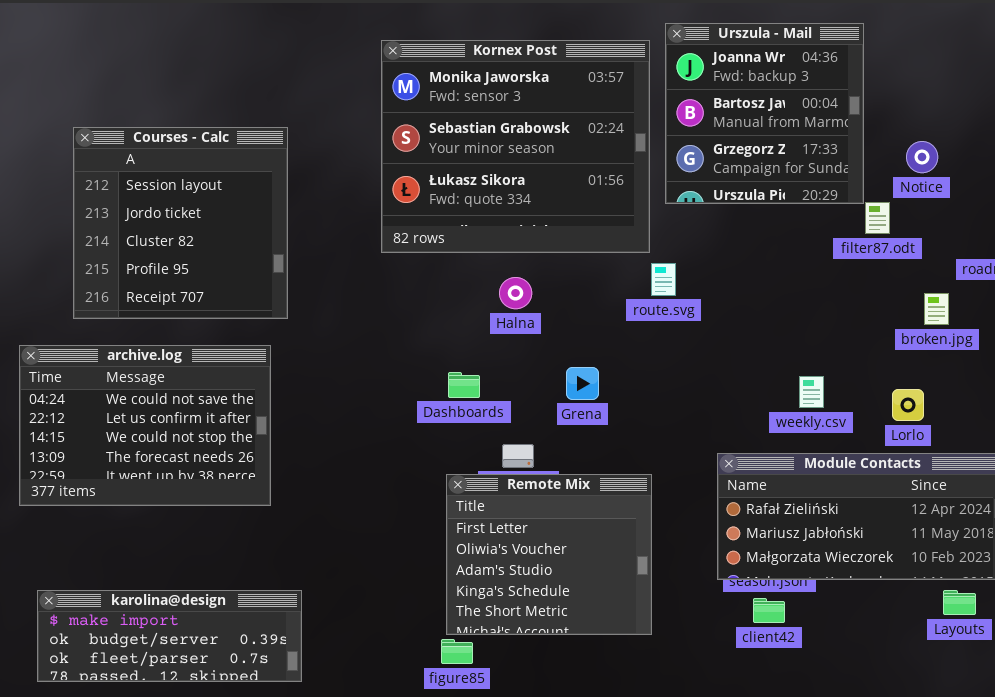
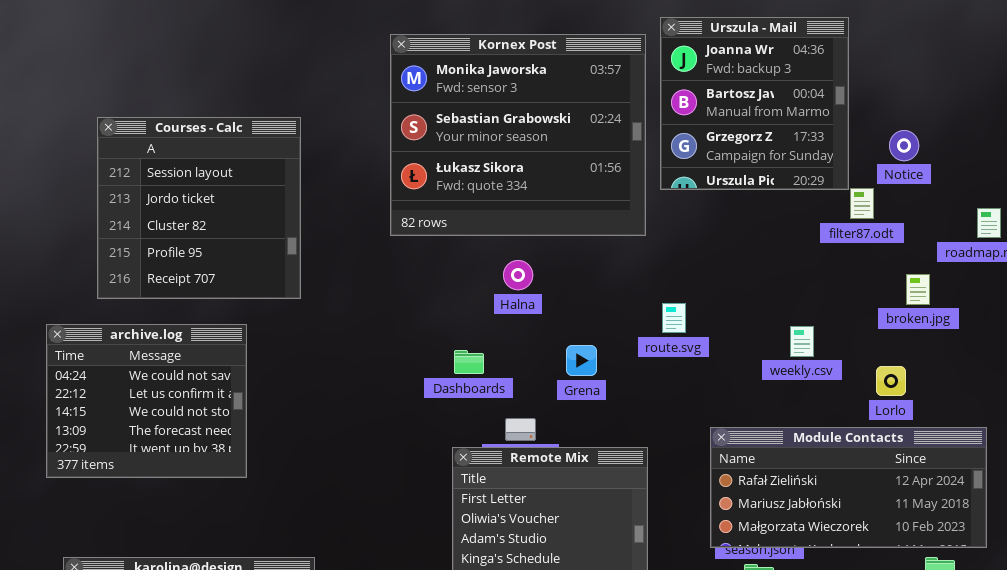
route.svg: [651,263,676,296] -> [662,303,686,333], moved
archive.log: [19,345,271,506] -> [46,324,247,478], resized
weekly.csv: [799,376,824,408] -> [790,326,814,357], moved

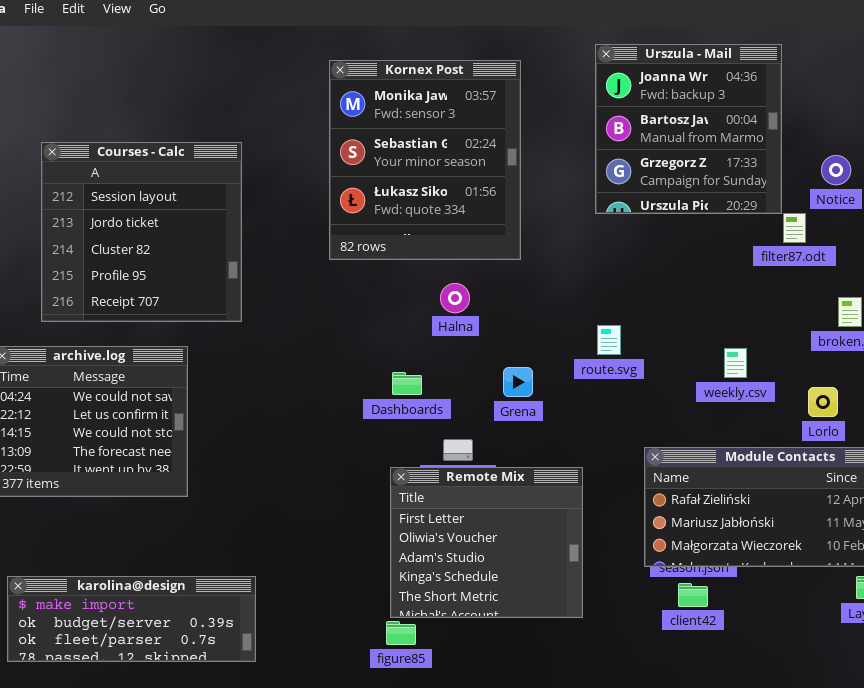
Kornex Post: [390,34,646,236] -> [329,60,521,260], resized

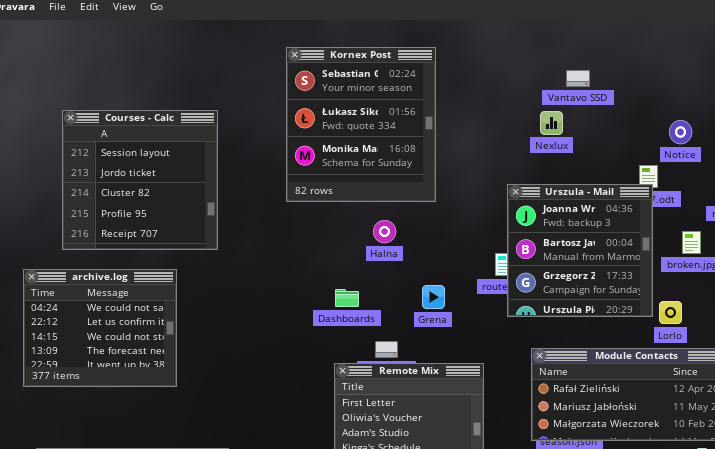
Urszula - Mail: [595,44,782,214] -> [507,184,653,317], moved
Kornex Post: [329,60,521,260] -> [286,47,436,202], scrolled down 1 row

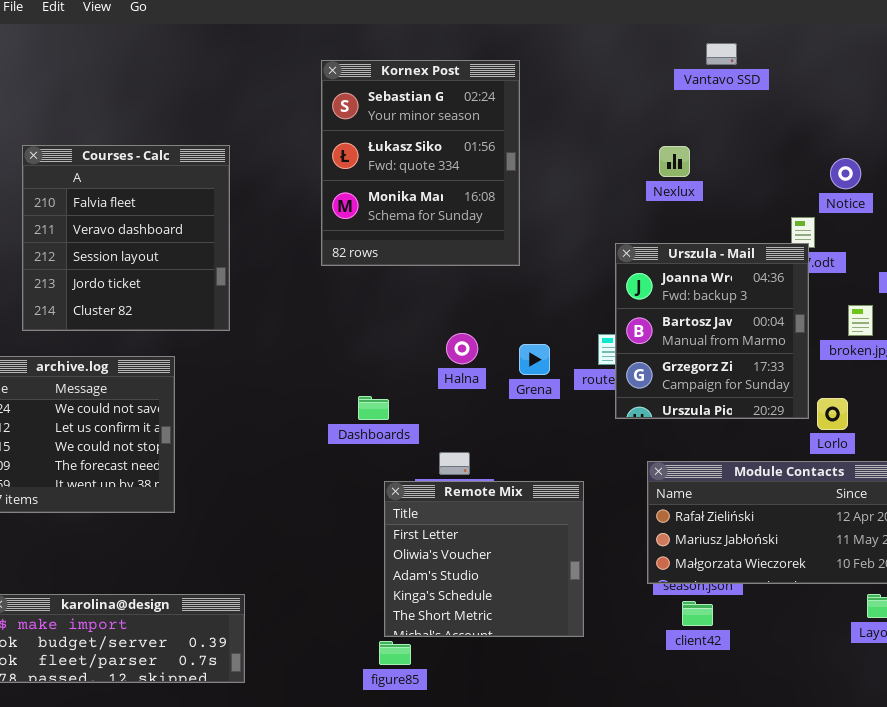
Vantavo SSD: [566,70,590,87] -> [706,43,737,65], moved
Courses - Calc: [62,110,218,250] -> [22,145,230,331], scrolled up 2 rows
Halna: [373,220,396,243] -> [446,333,478,364], moved
Grena: [422,285,445,309] -> [519,344,550,375], moved
Dashboards: [335,289,359,307] -> [358,396,389,420], moved

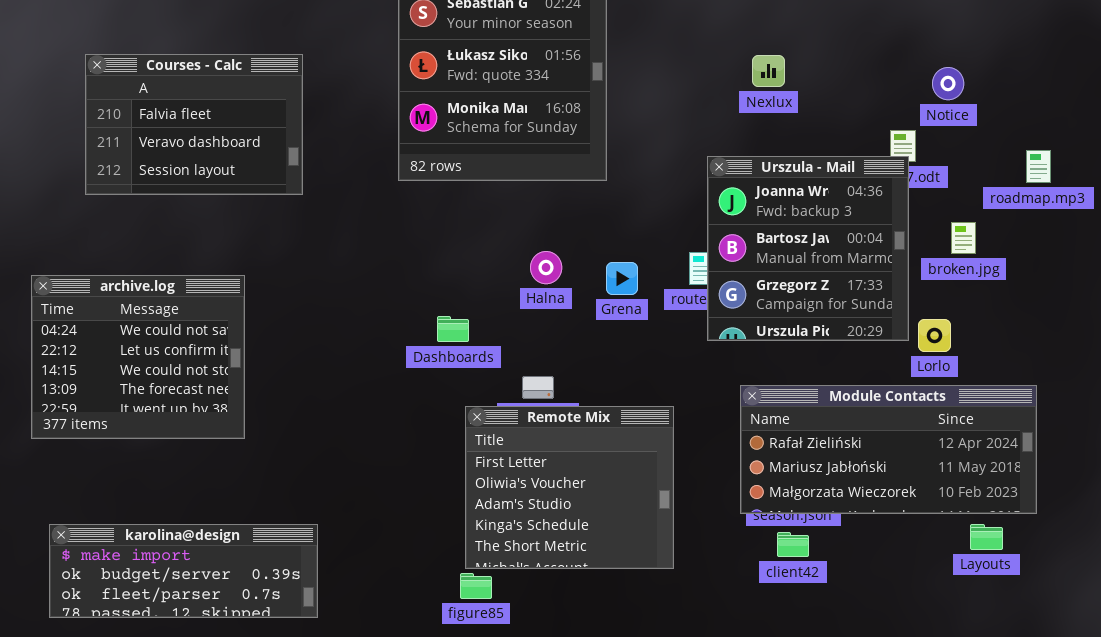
Courses - Calc: [22,145,230,331] -> [85,54,303,195], resized

